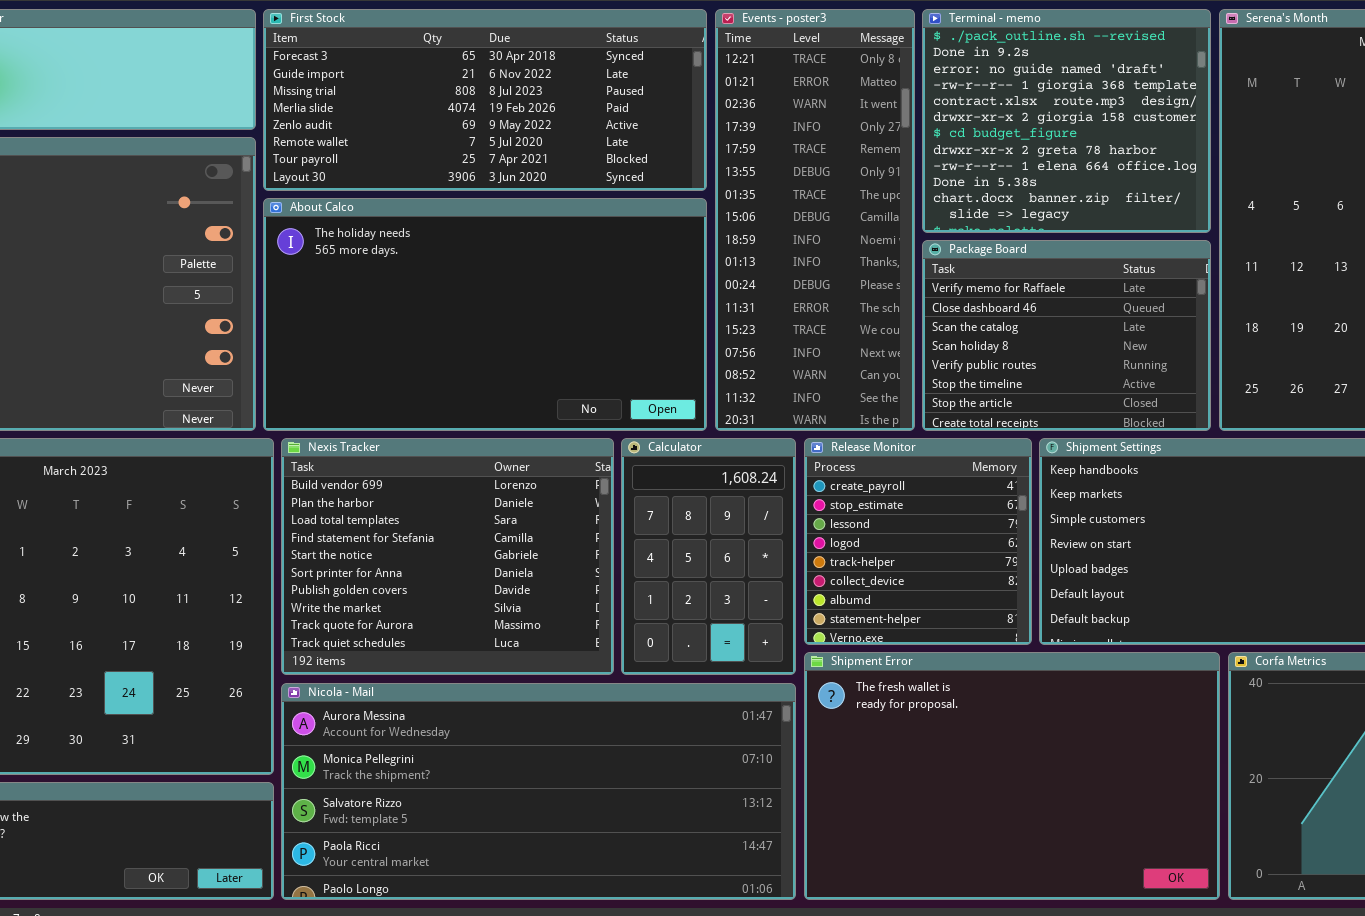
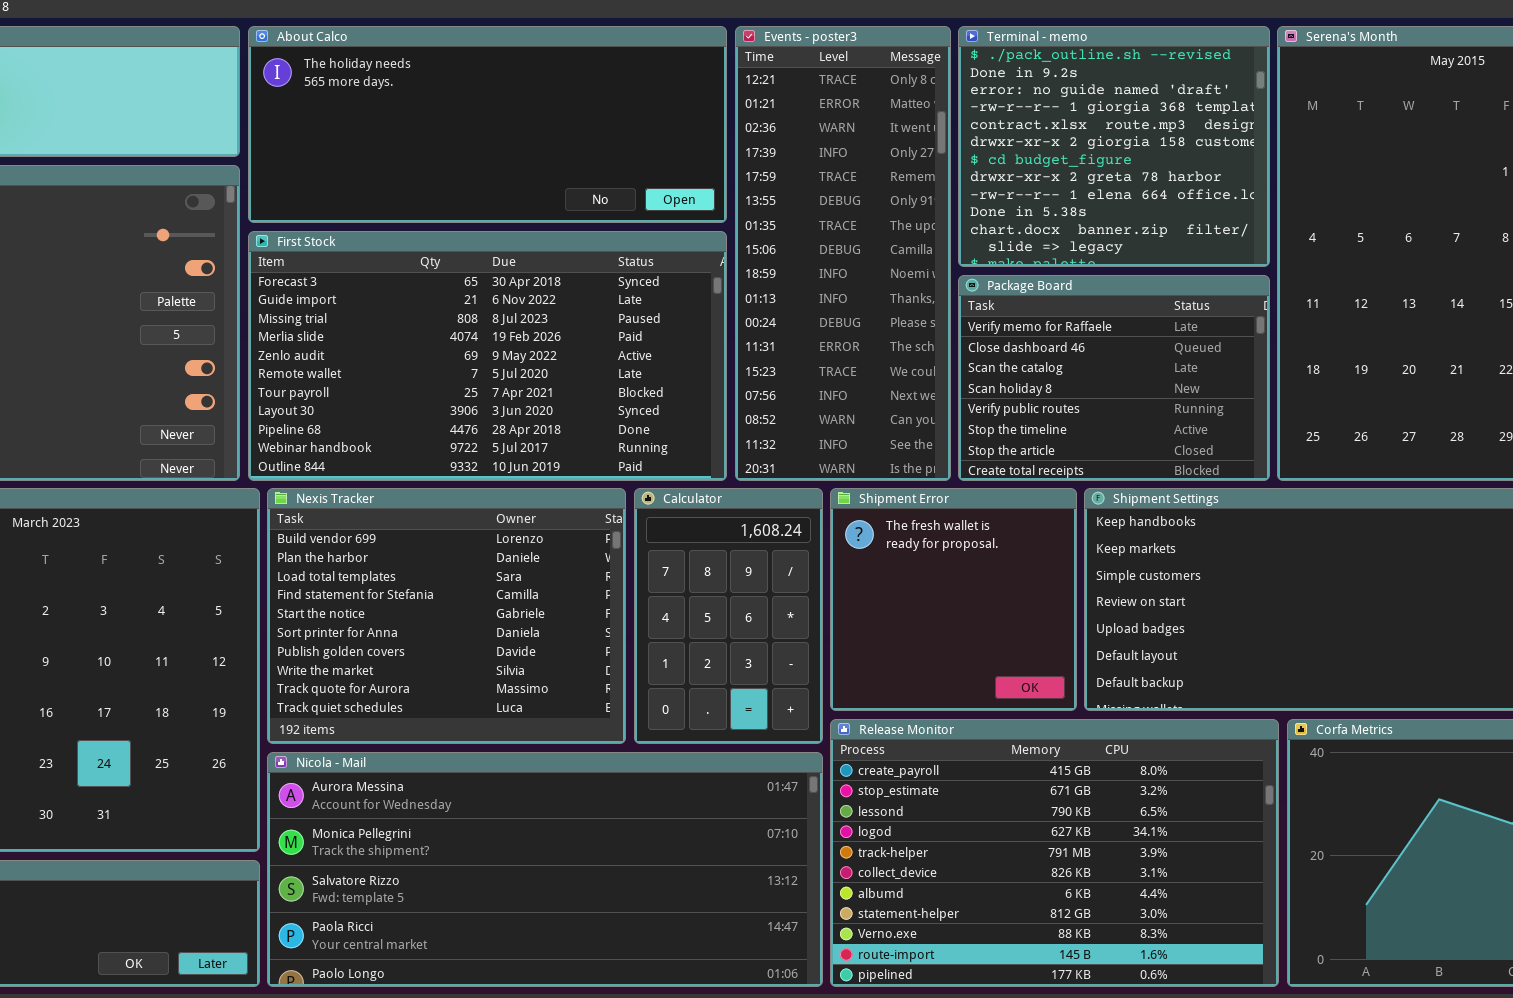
First Stock: [263,9,707,191] -> [248,231,727,481], moved, resized
About Calco: [263,198,707,431] -> [248,26,727,223], moved, resized
Release Monitor: [804,438,1032,645] -> [830,719,1279,987], moved, resized
Shipment Error: [804,652,1220,900] -> [830,488,1077,711], moved, resized

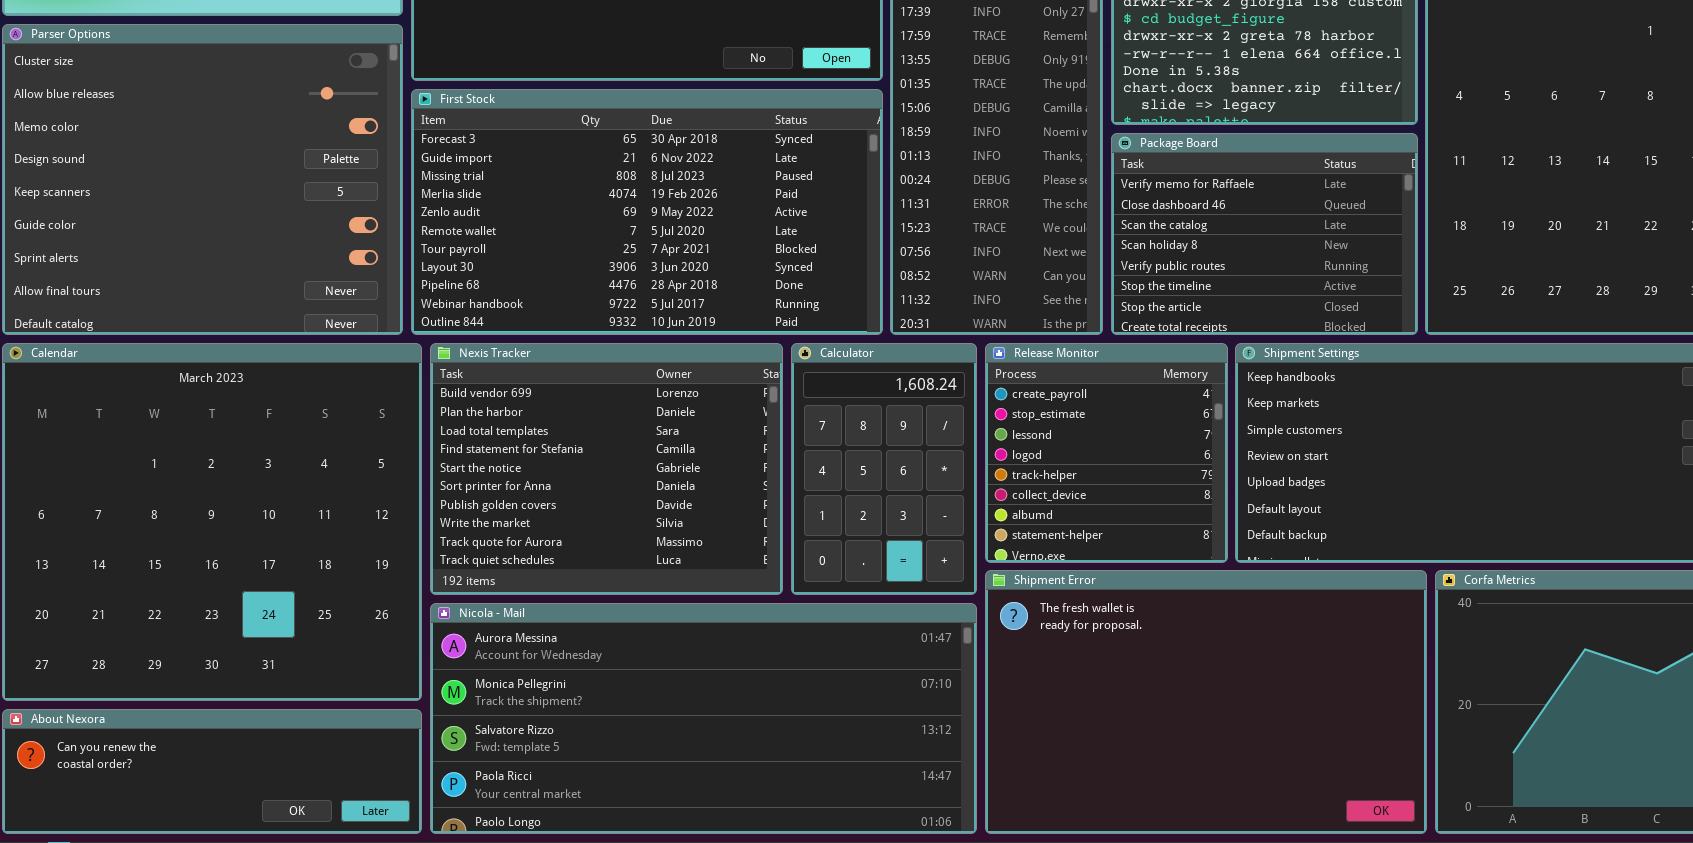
Shipment Error: [830,488,1077,711] -> [985,570,1427,834], moved, resized
Release Monitor: [830,719,1279,987] -> [985,343,1228,563], moved, resized

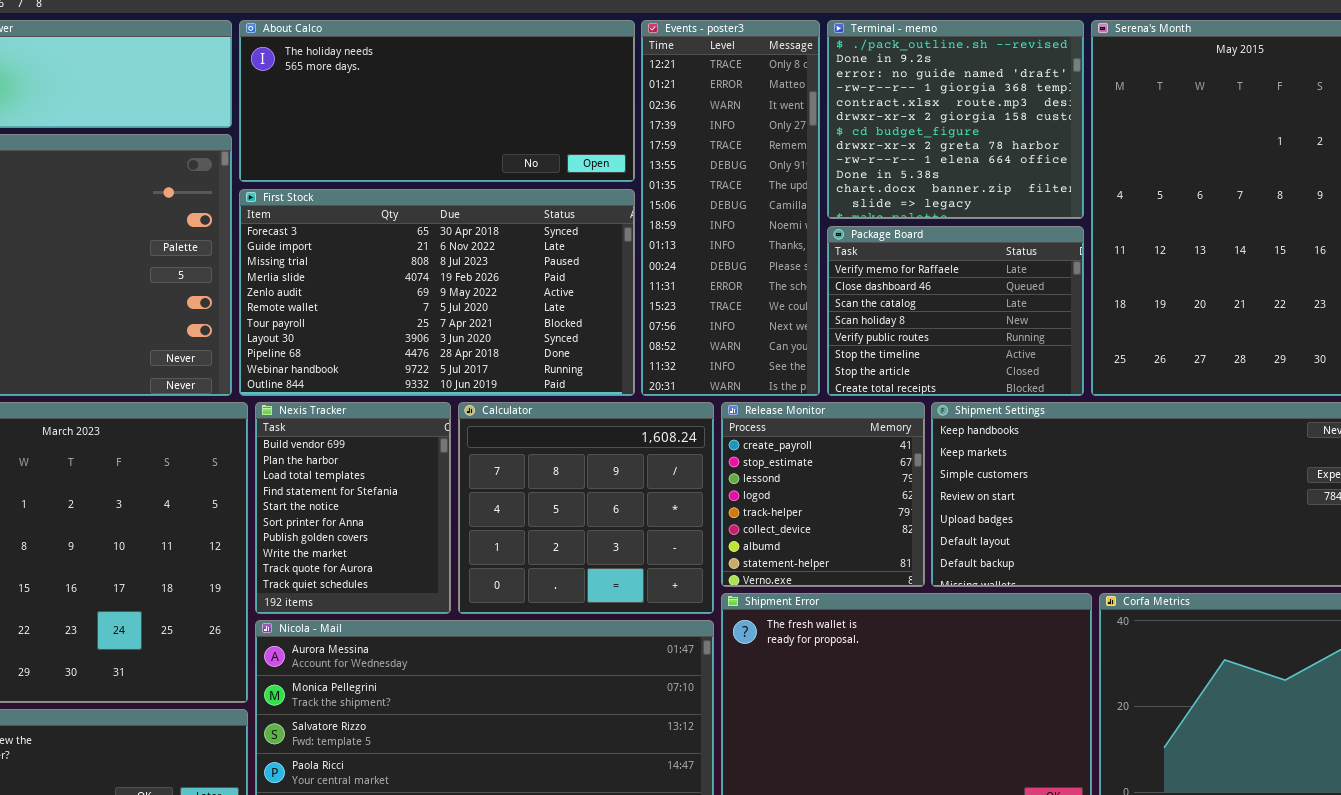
Nexis Tracker: [430,343,783,595] -> [255,402,451,614], resized
Calculator: [791,343,977,595] -> [458,402,714,614], resized

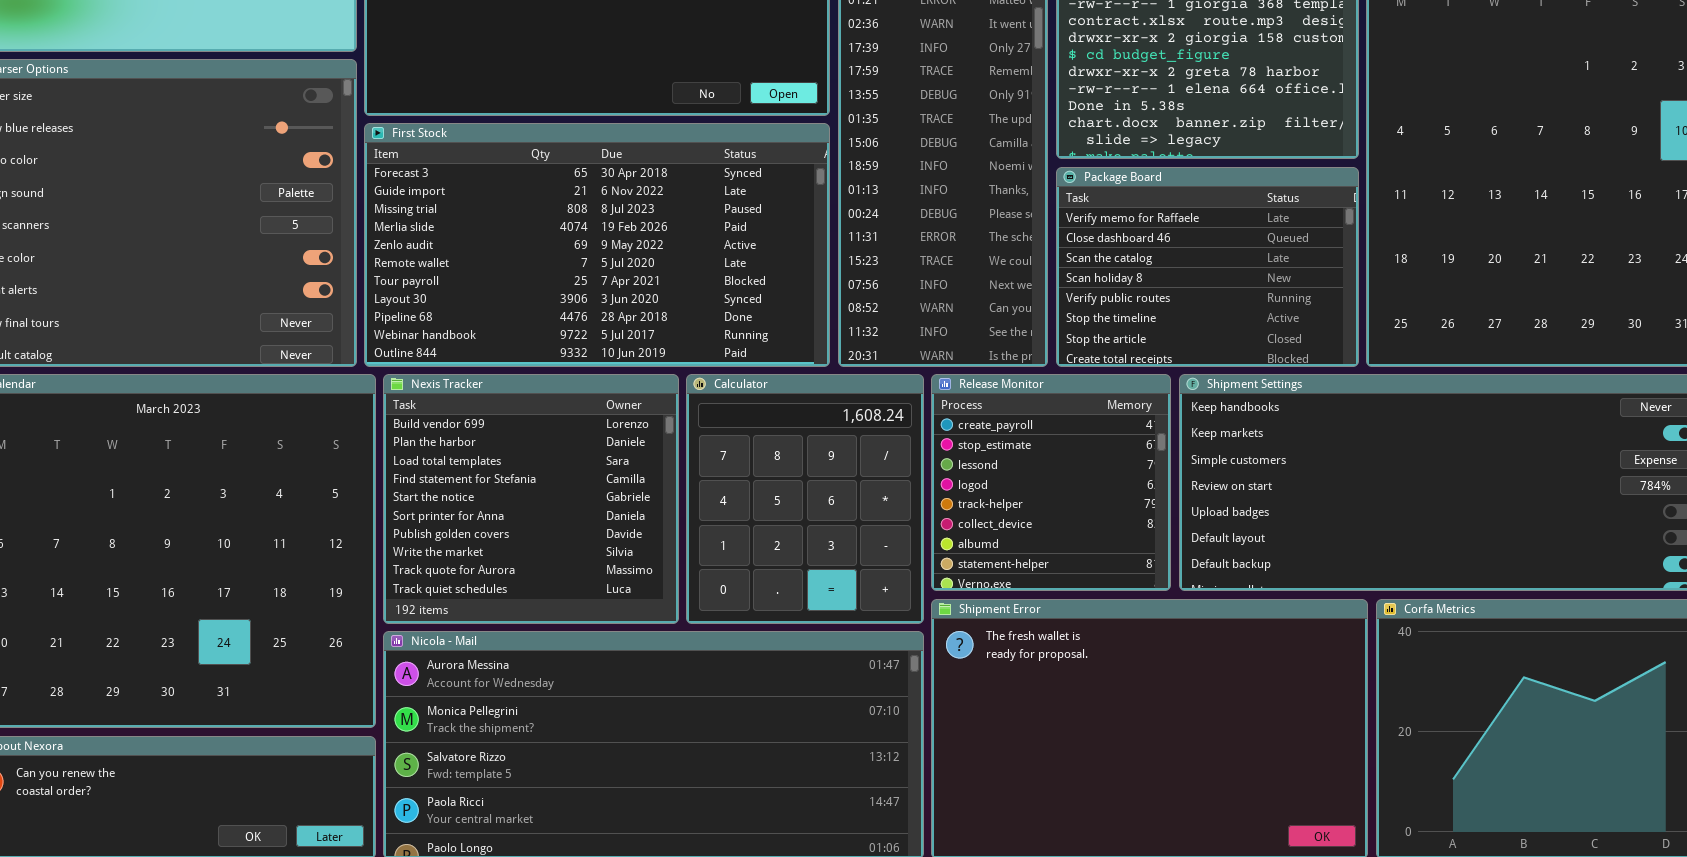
Nexis Tracker: [255,402,451,614] -> [383,374,679,624], resized
Calculator: [458,402,714,614] -> [686,374,924,624], resized

